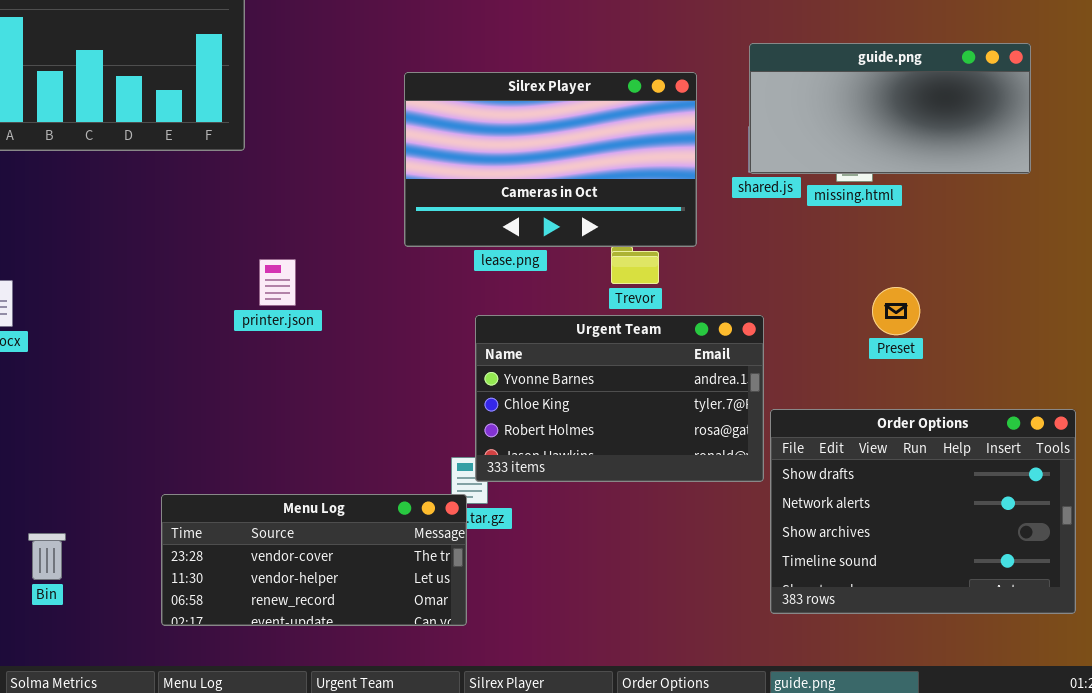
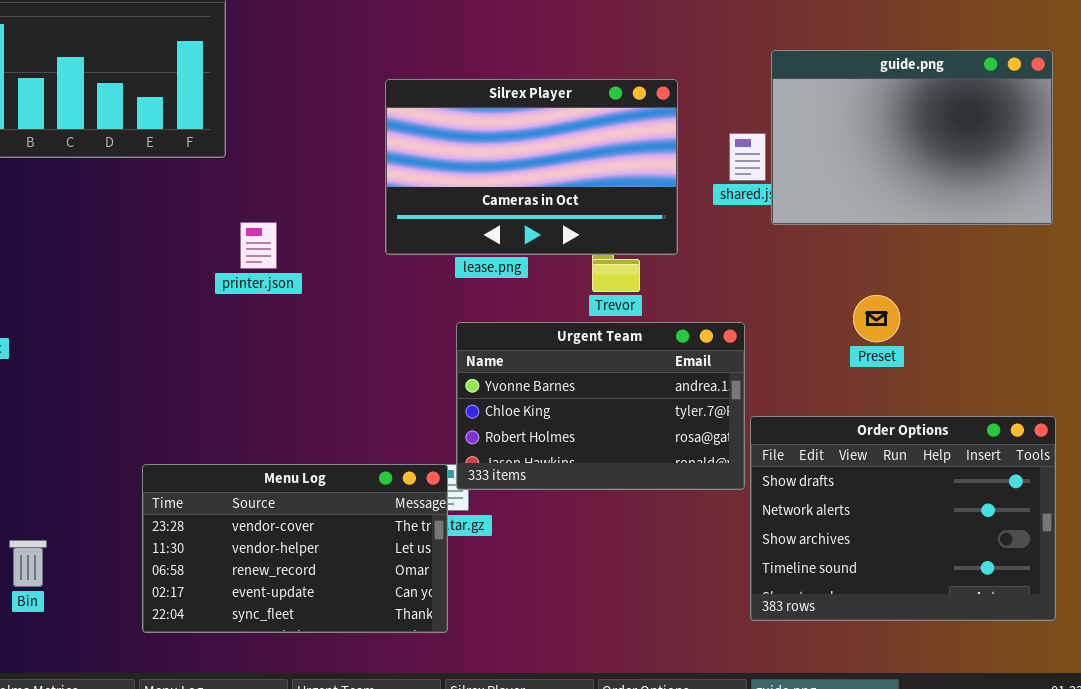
guide.png: [749,43,1031,174] -> [771,50,1053,225], moved, resized
printer.json: [259,259,296,306] -> [240,222,277,269], moved
Menu Log: [161,494,467,626] -> [142,464,448,633], resized

